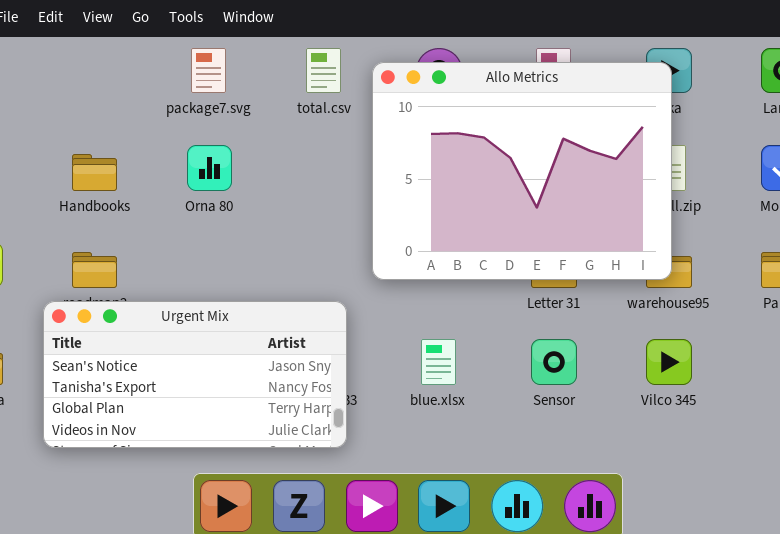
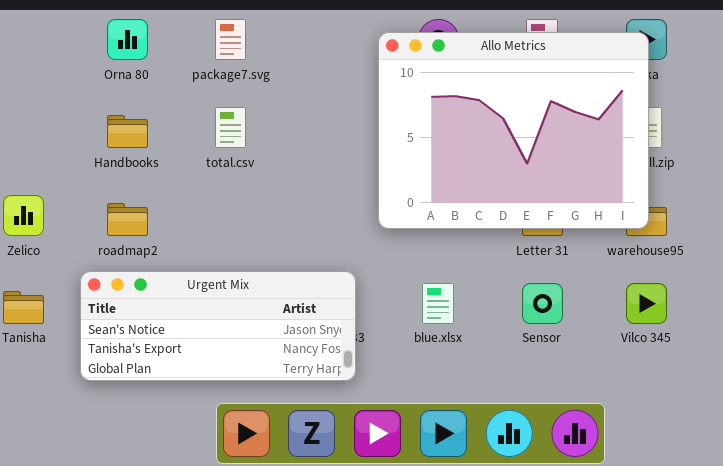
total.csv: [306,48,341,93] -> [215,107,246,148], moved
Orna 80: [187,145,232,191] -> [107,19,148,60], moved
Urgent Mix: [43,301,347,448] -> [80,271,356,381], resized

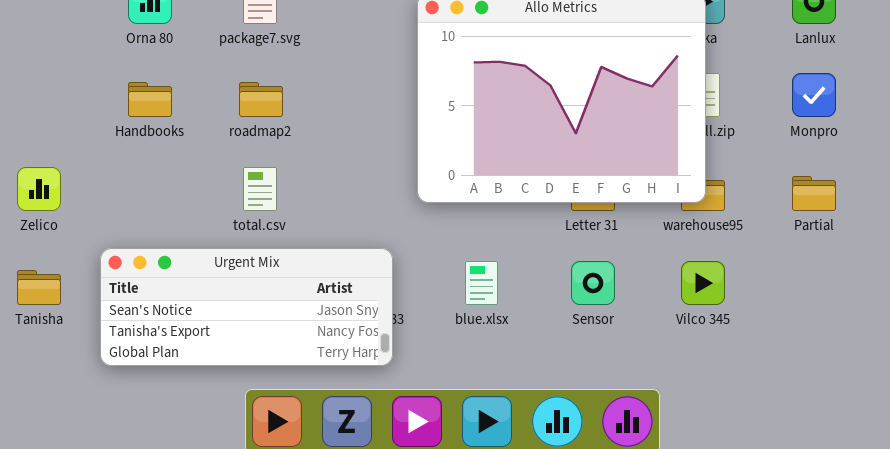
total.csv: [215,107,246,148] -> [243,167,277,211], moved
roadmap2: [107,203,148,236] -> [239,82,283,117], moved

